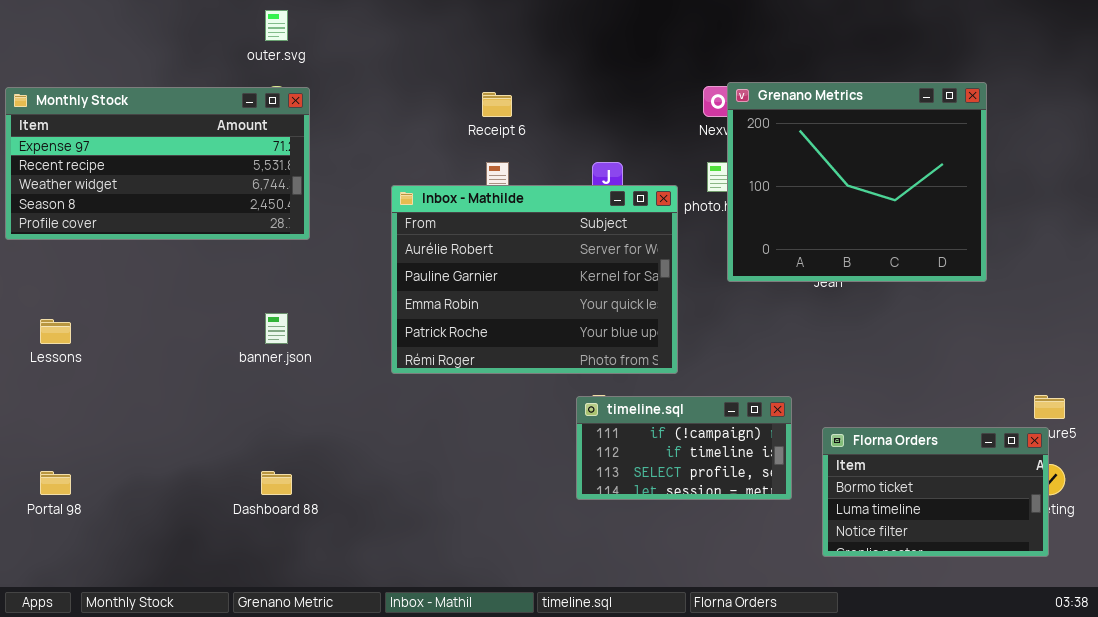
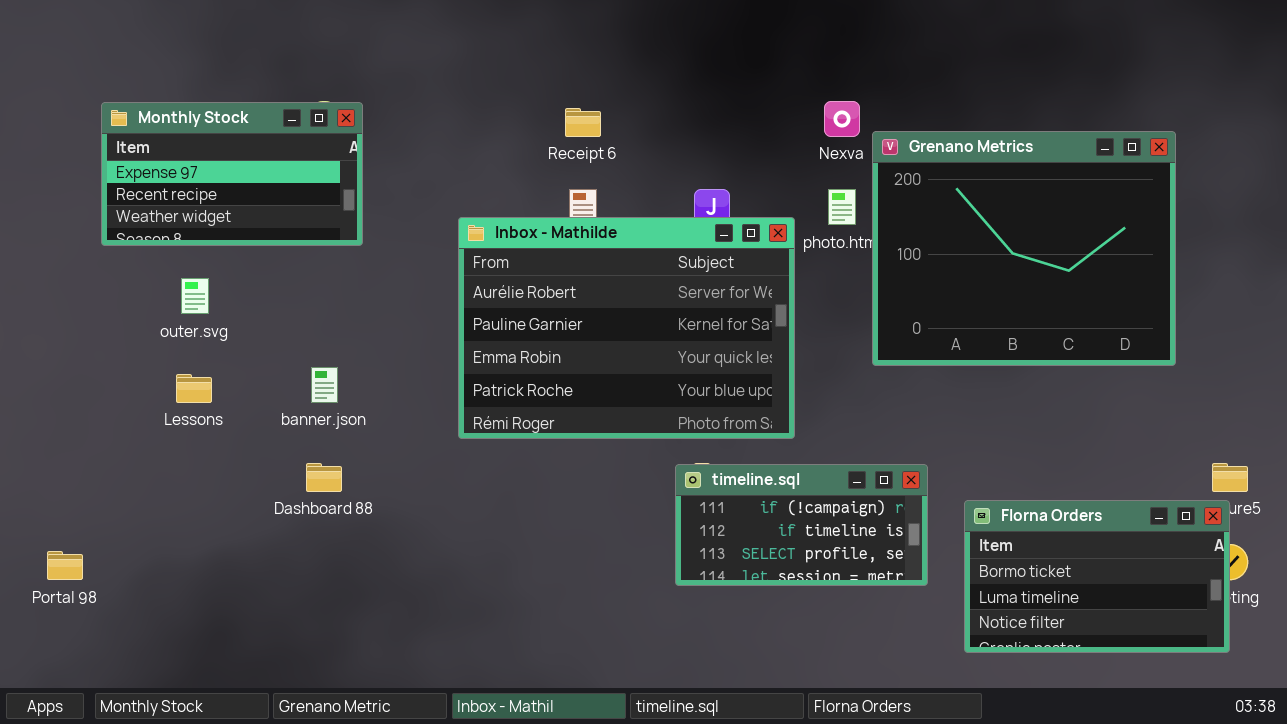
outer.svg: [265,10,288,41] -> [181,278,209,314], moved
Grenano Metrics: [727,82,987,282] -> [872,131,1176,366], moved
Monthly Stock: [5,87,310,240] -> [101,102,363,246], resized
Lessons: [40,319,71,344] -> [176,374,212,403], moved
Dashboard 88: [261,471,292,495] -> [306,463,342,492], moved

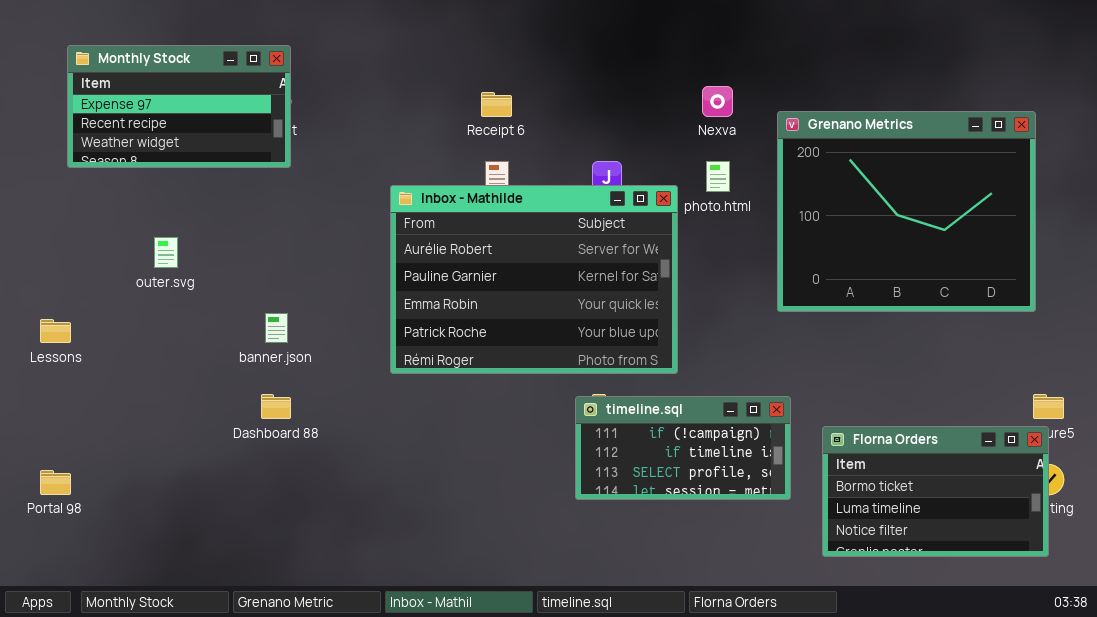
Monthly Stock: [101,102,363,246] -> [67,45,291,168], moved
Grenano Metrics: [872,131,1176,366] -> [777,111,1036,312], moved
Lessons: [176,374,212,403] -> [40,319,71,343], moved

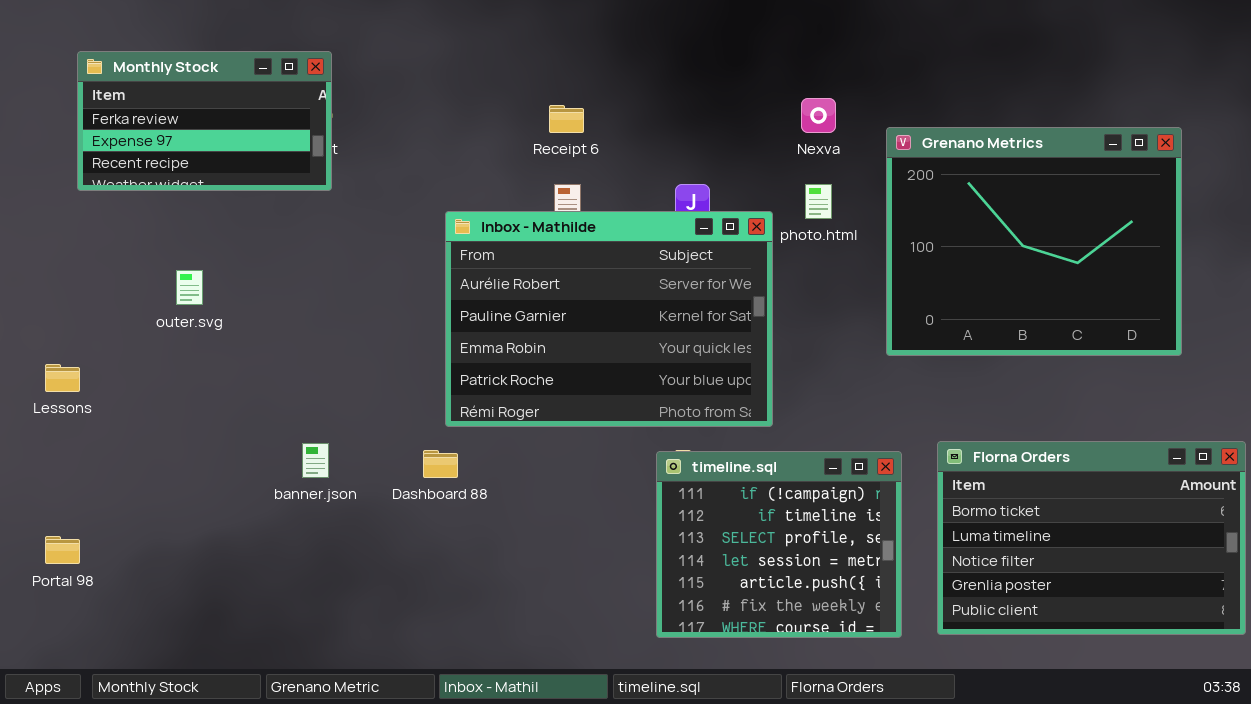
Monthly Stock: [67,45,291,168] -> [77,51,332,191], scrolled up 1 row
banner.json: [265,313,288,343] -> [302,443,329,478], moved
Dashboard 88: [261,394,291,419] -> [423,450,458,478], moved
timeline.sql: [575,396,791,500] -> [656,451,902,638], resized
Florna Orders: [822,426,1049,557] -> [937,441,1246,635], resized

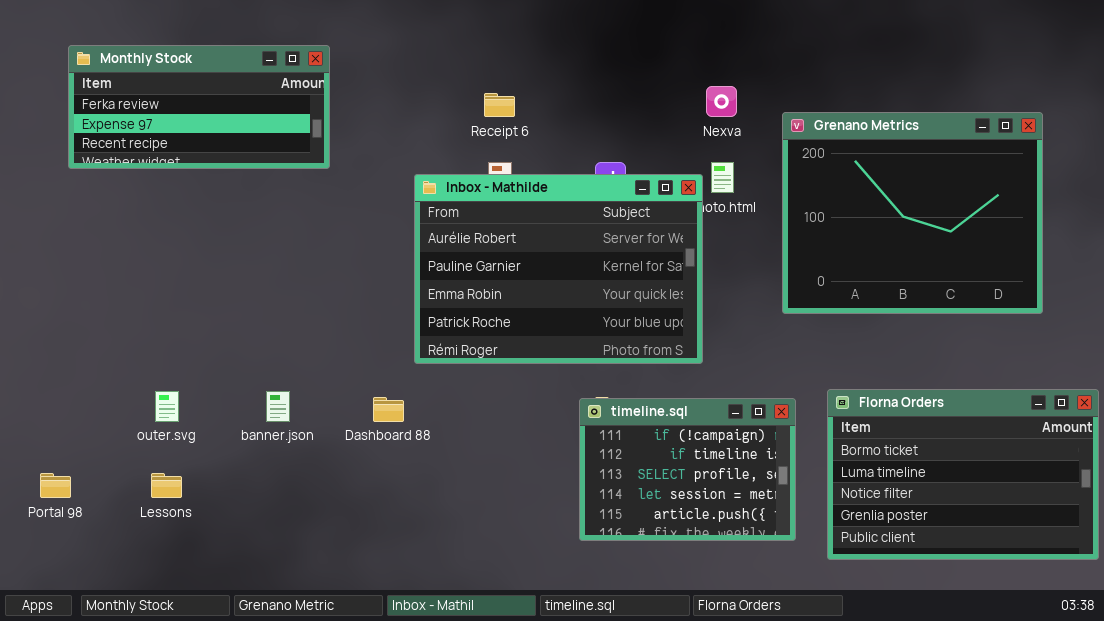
Monthly Stock: [77,51,332,191] -> [68,45,330,169], resized
Inbox - Mathilde: [445,211,773,427] -> [414,174,703,364], moved
outer.svg: [176,270,203,305] -> [155,391,179,422], moved
Lessons: [45,364,80,392] -> [151,473,182,498], moved
timeline.sql: [656,451,902,638] -> [579,398,796,541], resized

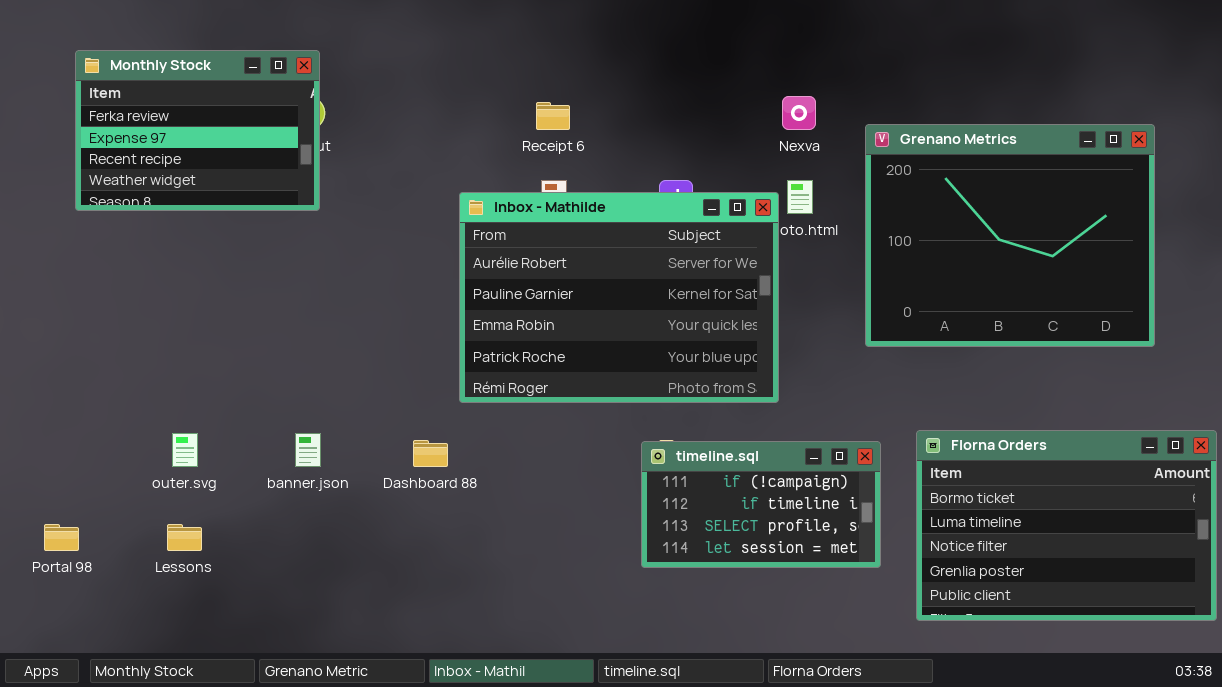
Monthly Stock: [68,45,330,169] -> [75,50,320,211], resized
timeline.sql: [579,398,796,541] -> [641,441,881,568], resized

